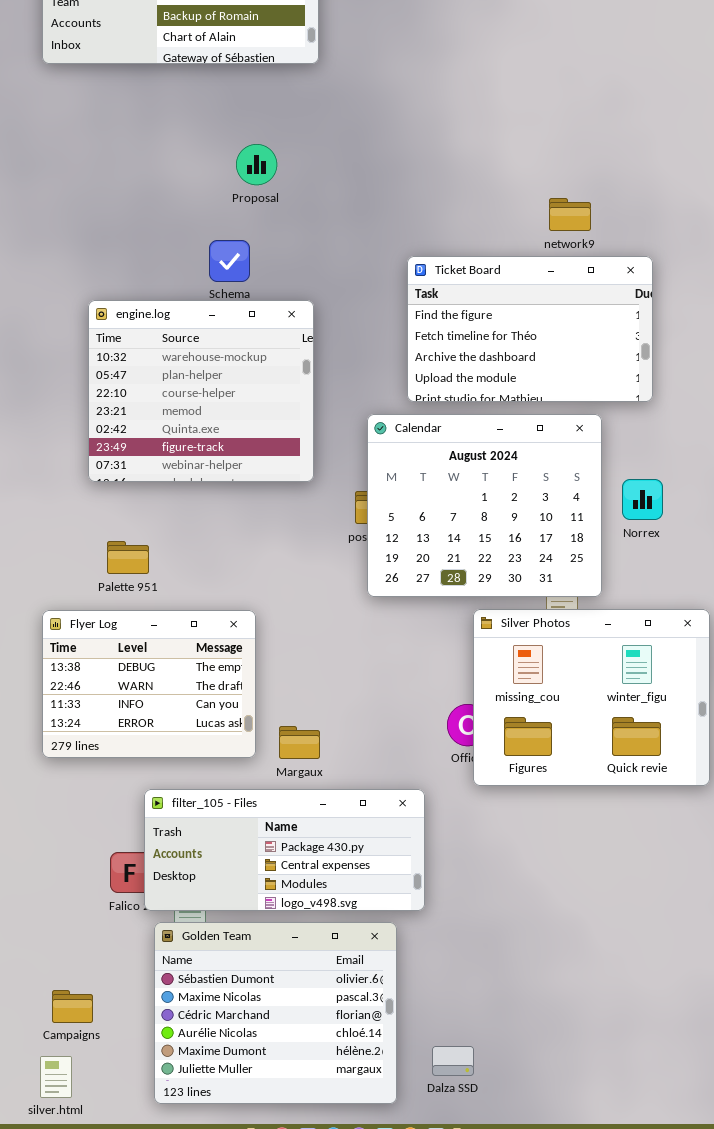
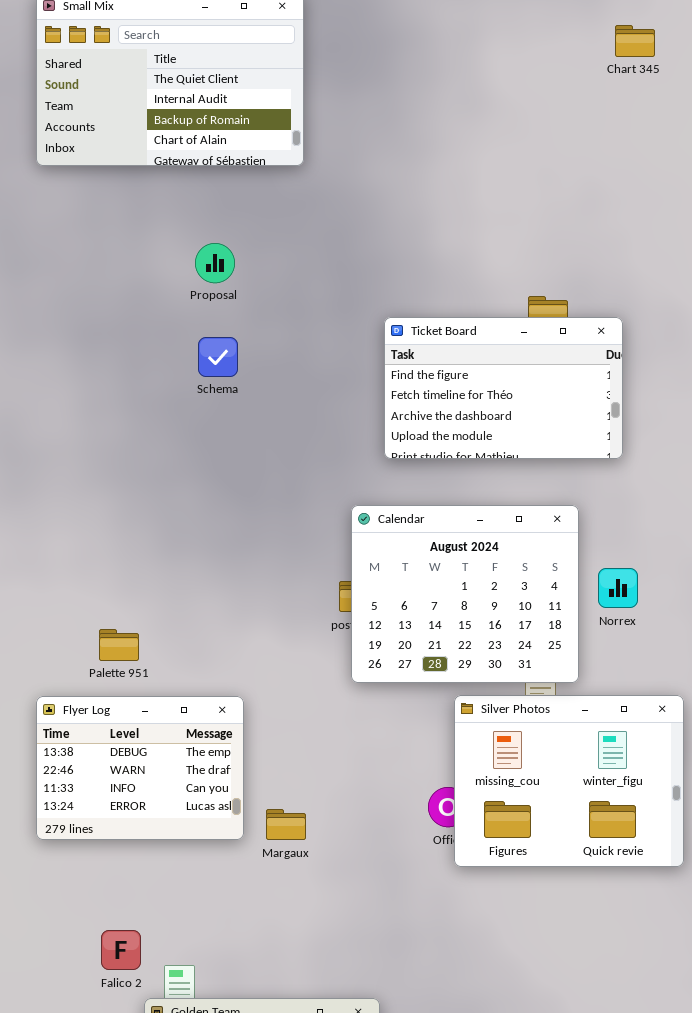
Proposal: [236,144,277,185] -> [195,243,235,283], moved
Ticket Board: [407,256,653,402] -> [384,317,623,459], moved
engine.log: [88,300,314,482] -> none, closed
filter_105 - Files: [144,789,425,911] -> none, closed

